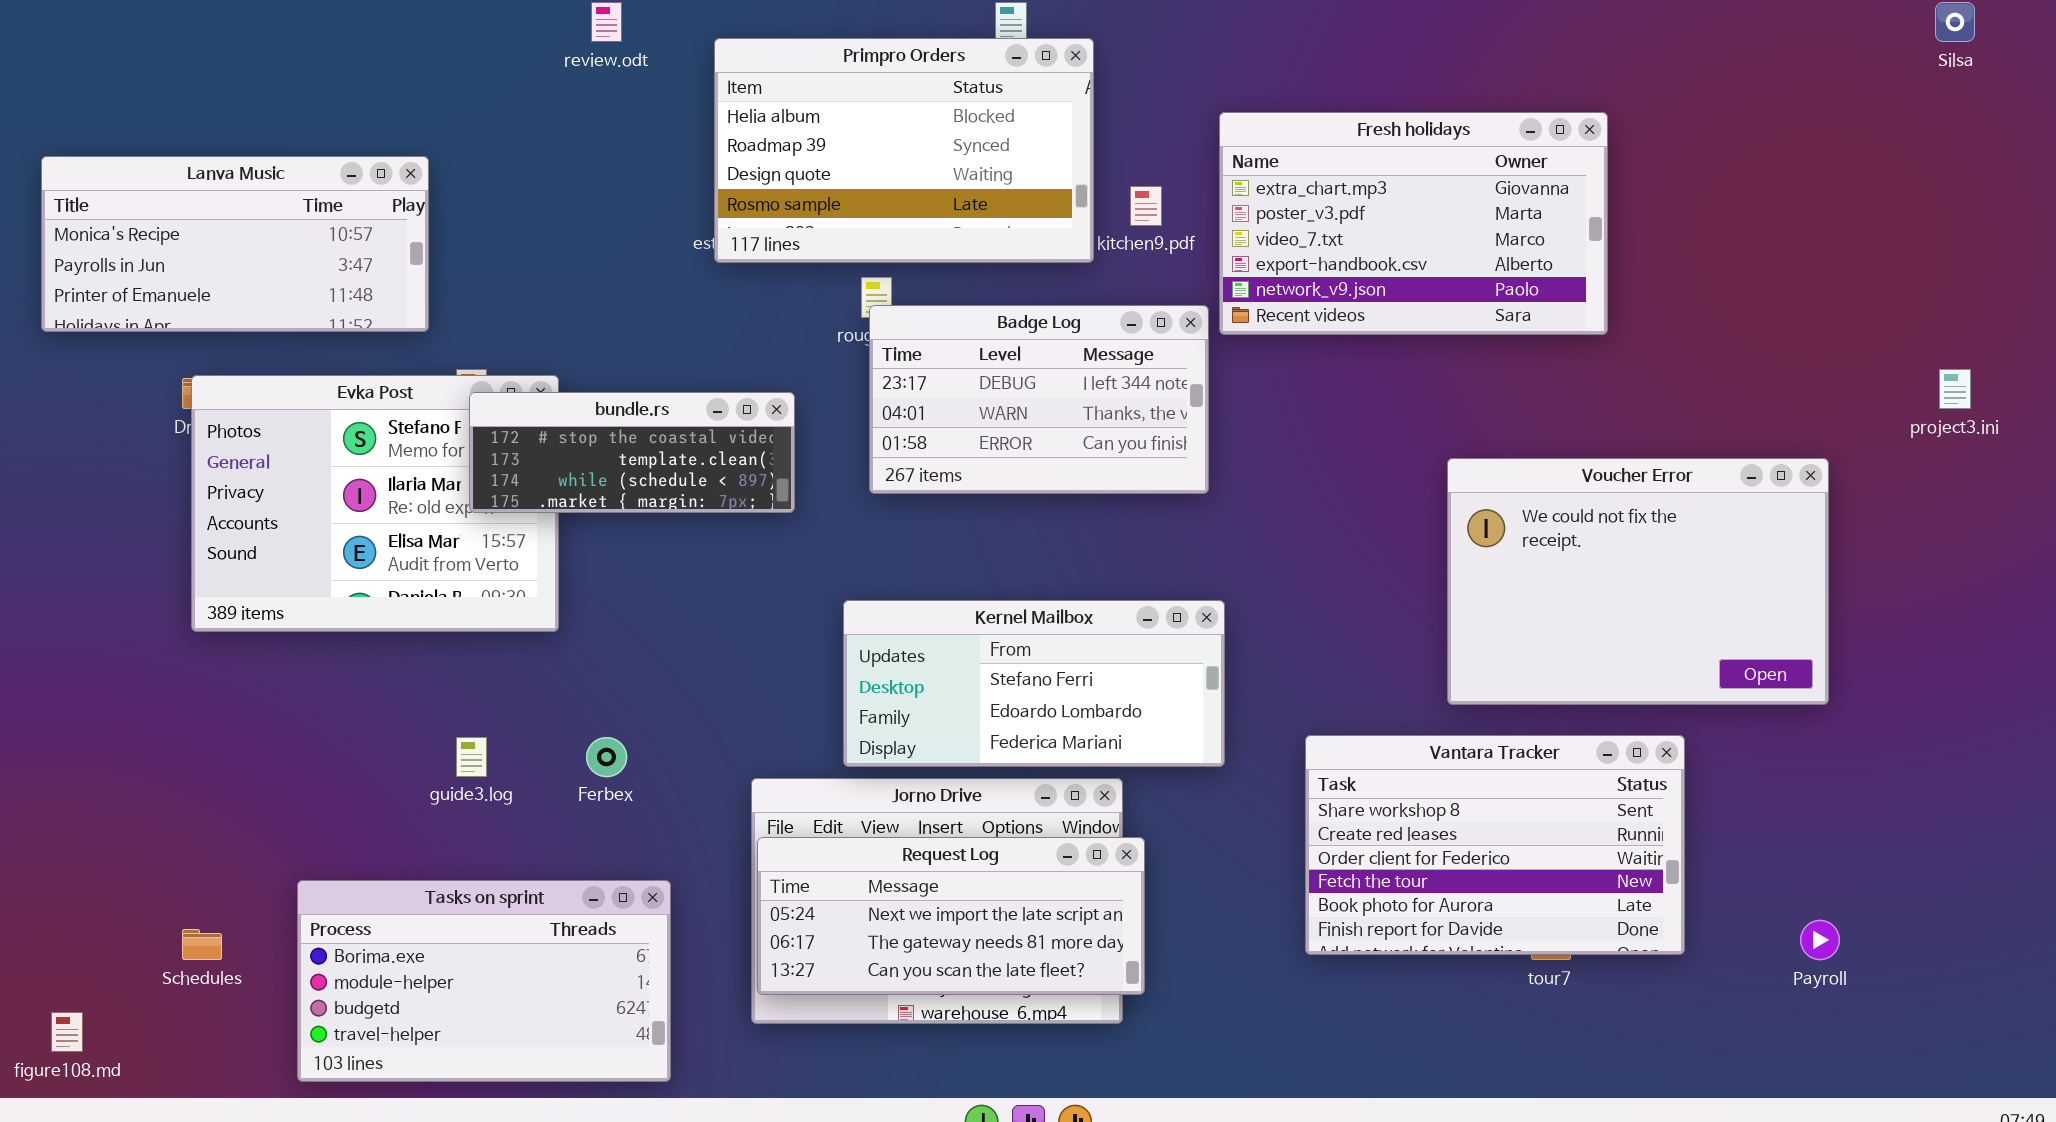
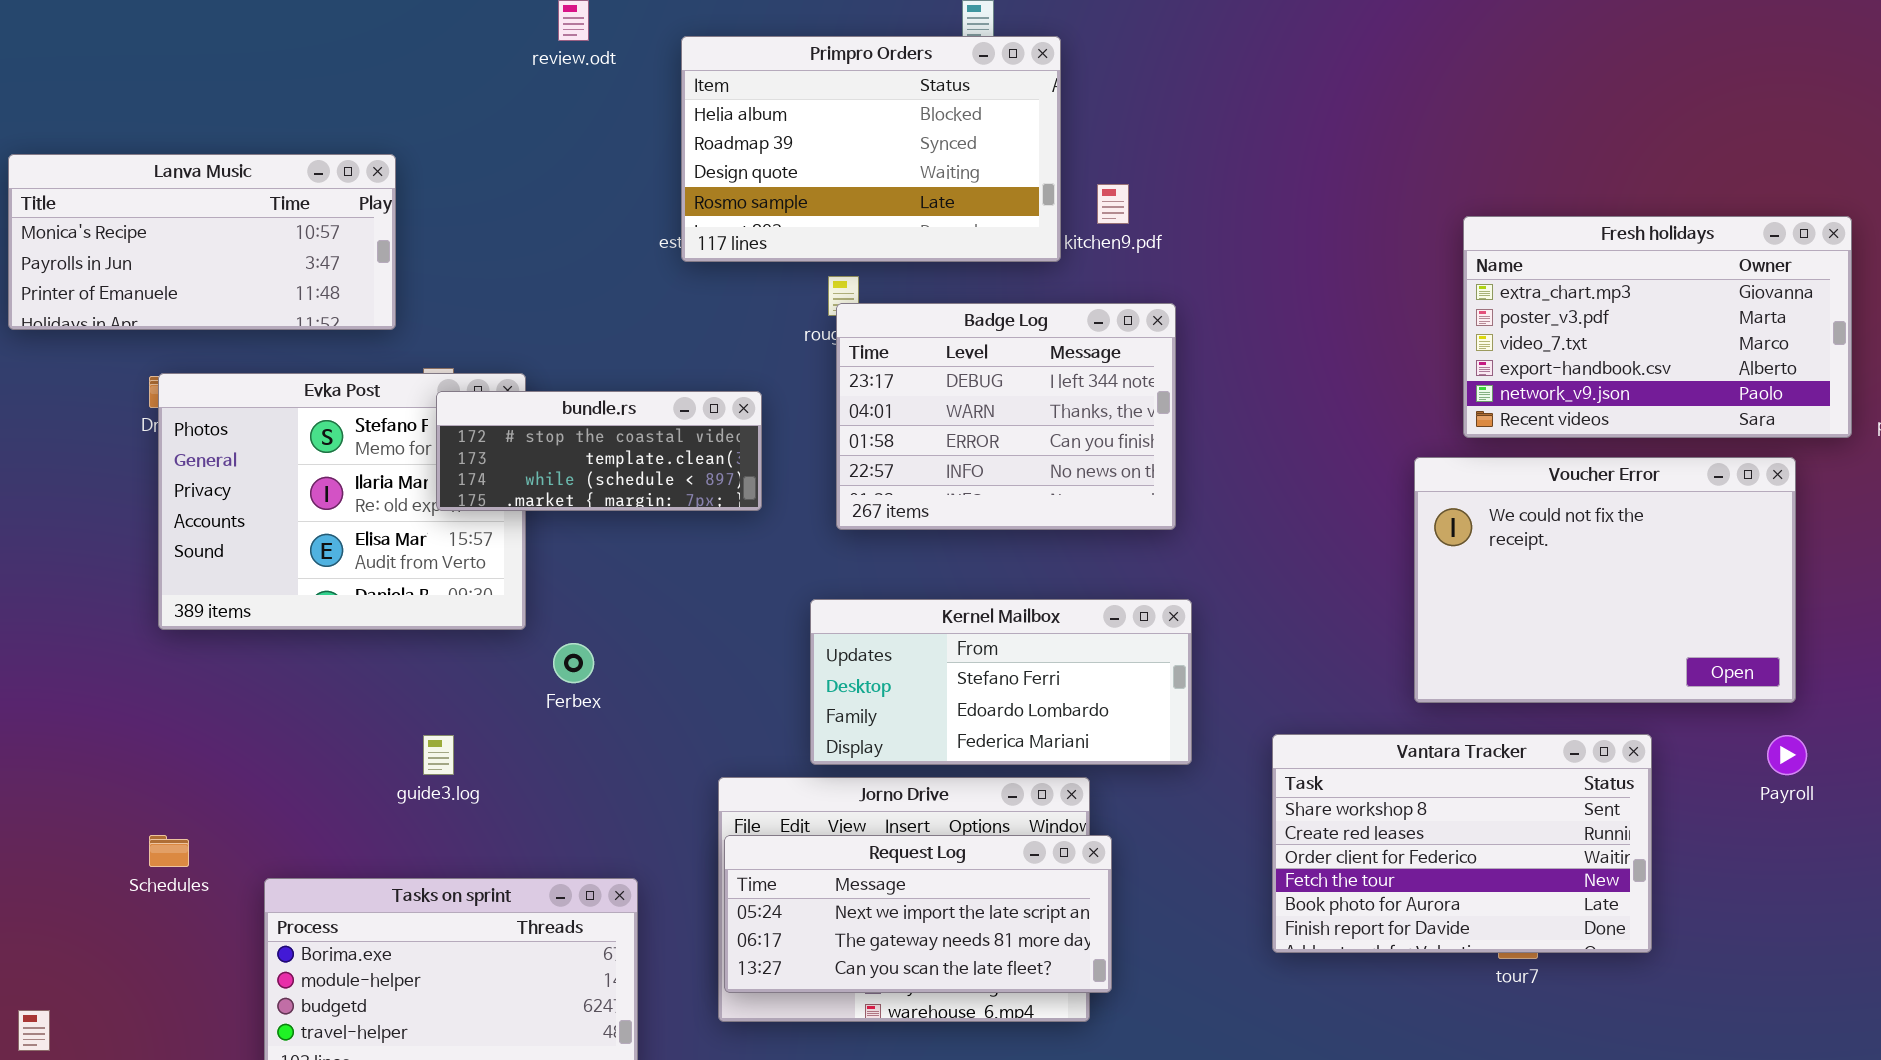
Fresh holidays: [1219,112,1608,335] -> [1463,216,1852,438], moved
Badge Log: [869,305,1209,494] -> [836,303,1176,530], resized
Ferbex: [586,737,627,777] -> [553,643,594,683], moved
Payroll: [1800,920,1840,960] -> [1767,735,1807,775], moved
Schedules: [182,929,222,960] -> [149,835,189,867], moved

